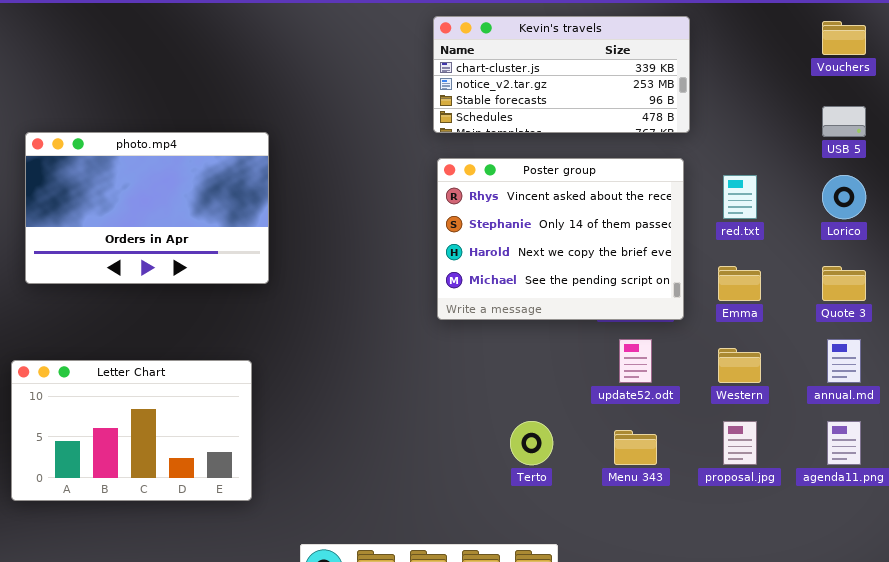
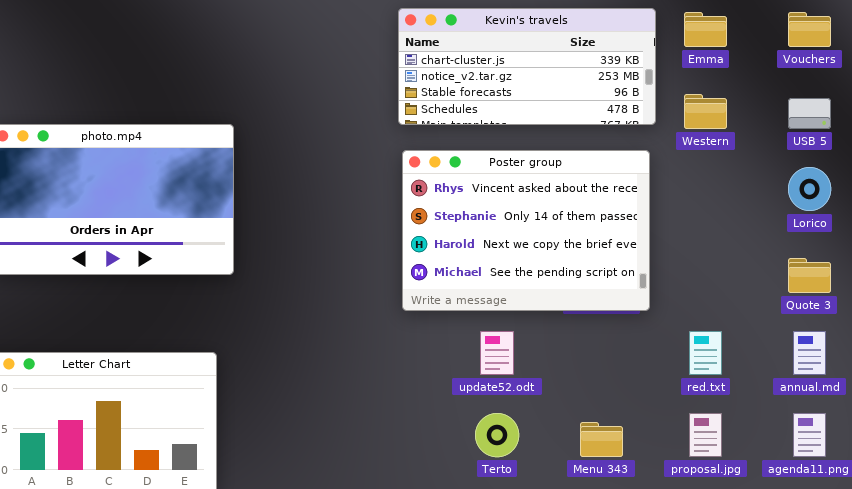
red.txt: [723,175,757,219] -> [689,331,722,375], moved
Emma: [718,266,761,301] -> [684,12,727,47], moved
update52.odt: [619,339,652,383] -> [480,331,514,375], moved
Western: [718,348,761,383] -> [684,94,727,129], moved

